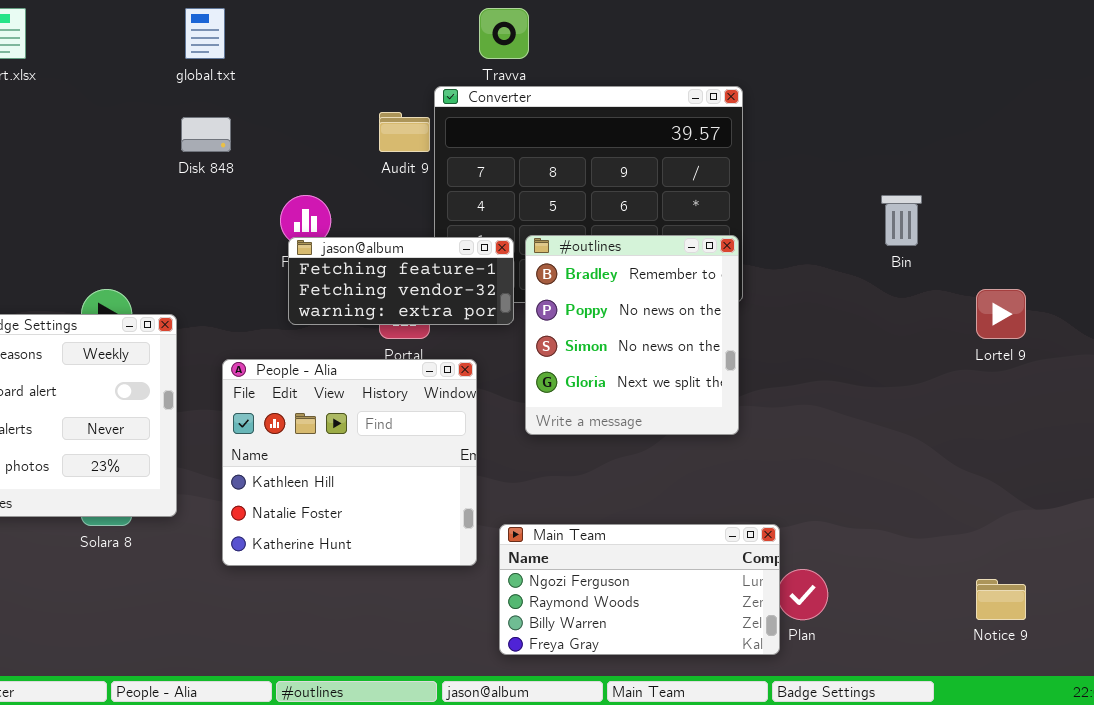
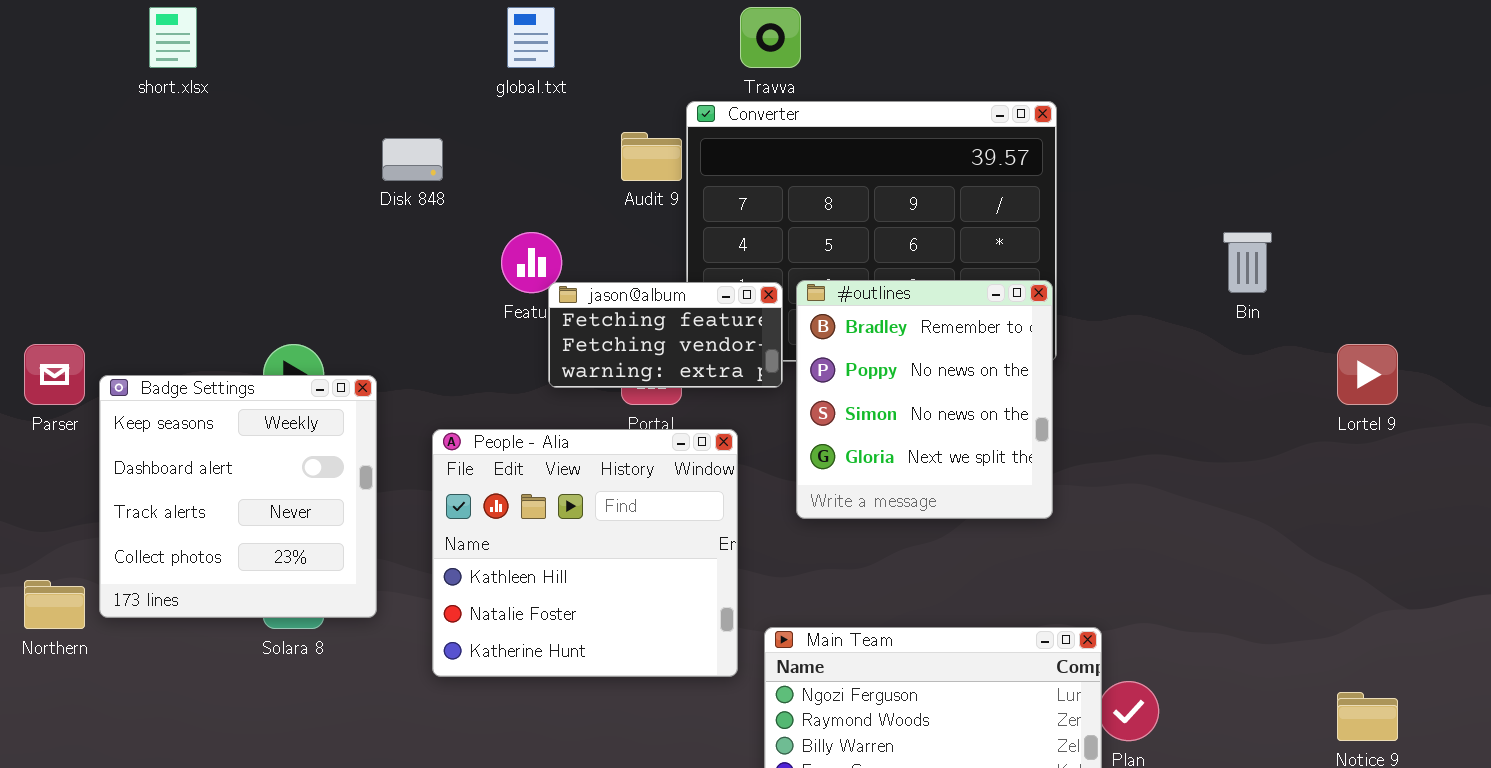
global.txt: [185,8,225,59] -> [507,7,555,68], moved
jason@album: [288,237,514,325] -> [548,282,783,388], resized

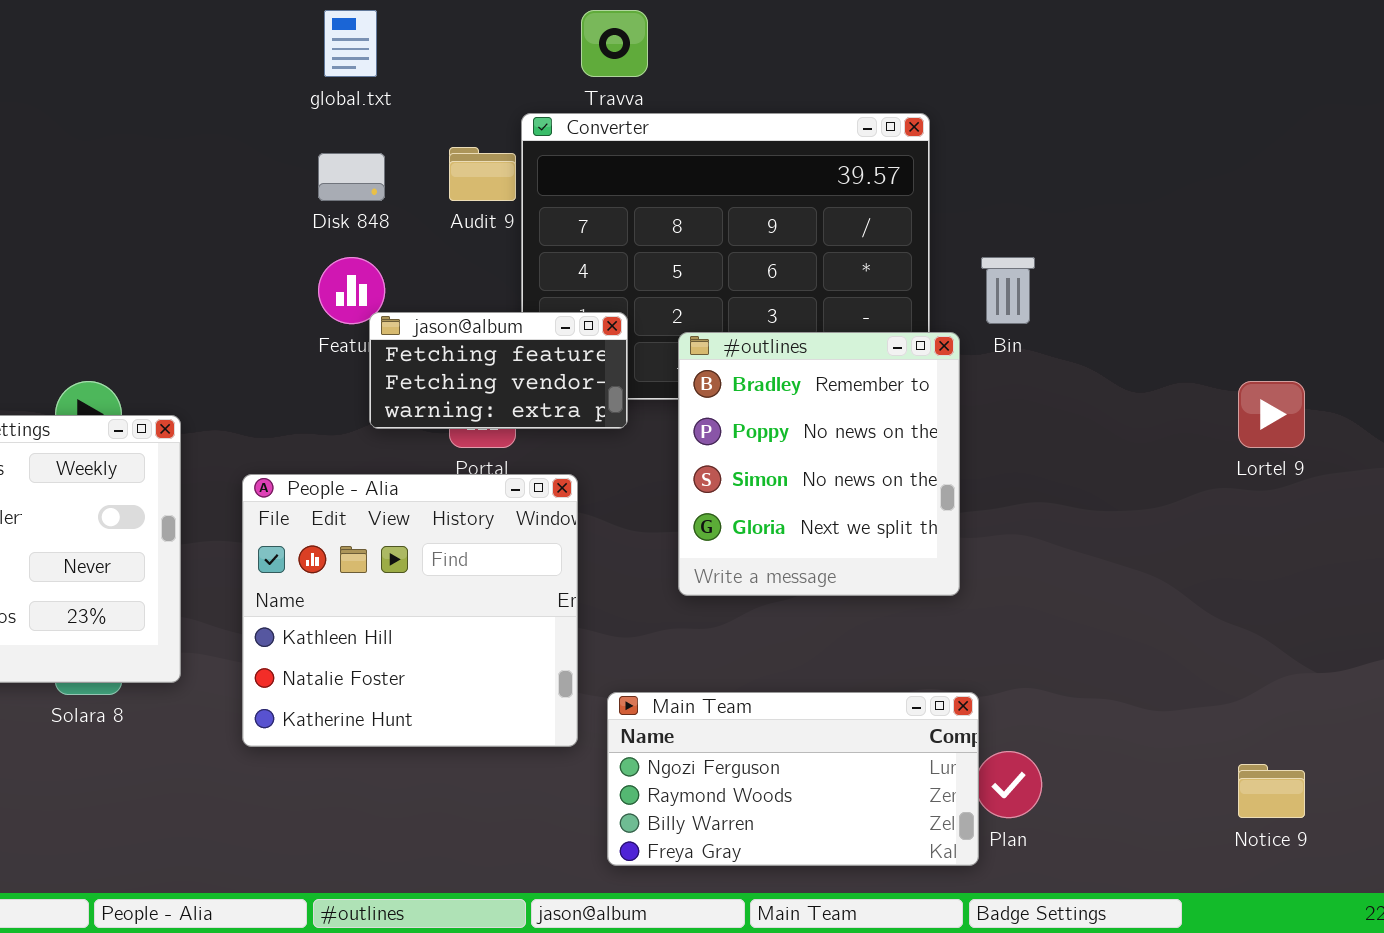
Disk 848: [382,138,443,181] -> [318,153,385,201], moved
Bin: [1223,232,1272,293] -> [981,257,1035,324], moved
#outlines: [796,280,1053,519] -> [678,332,960,596], moved

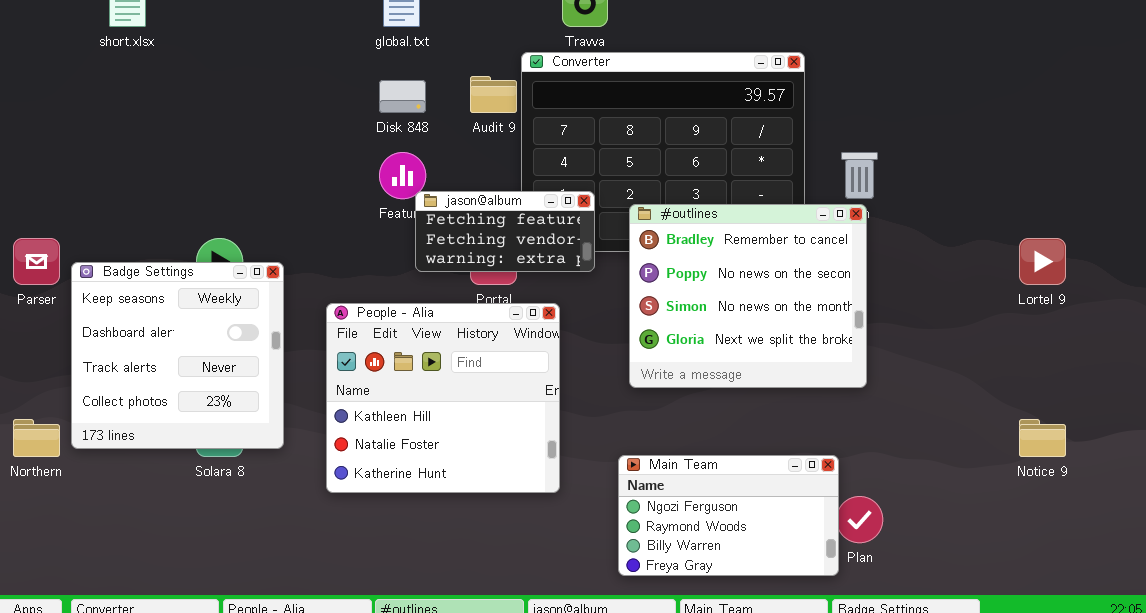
#outlines: [678,332,960,596] -> [629,204,867,388], resized
Main Team: [607,692,979,866] -> [618,455,839,576], resized
Notice 9: [1238,764,1305,818] -> [1019,419,1066,457], moved

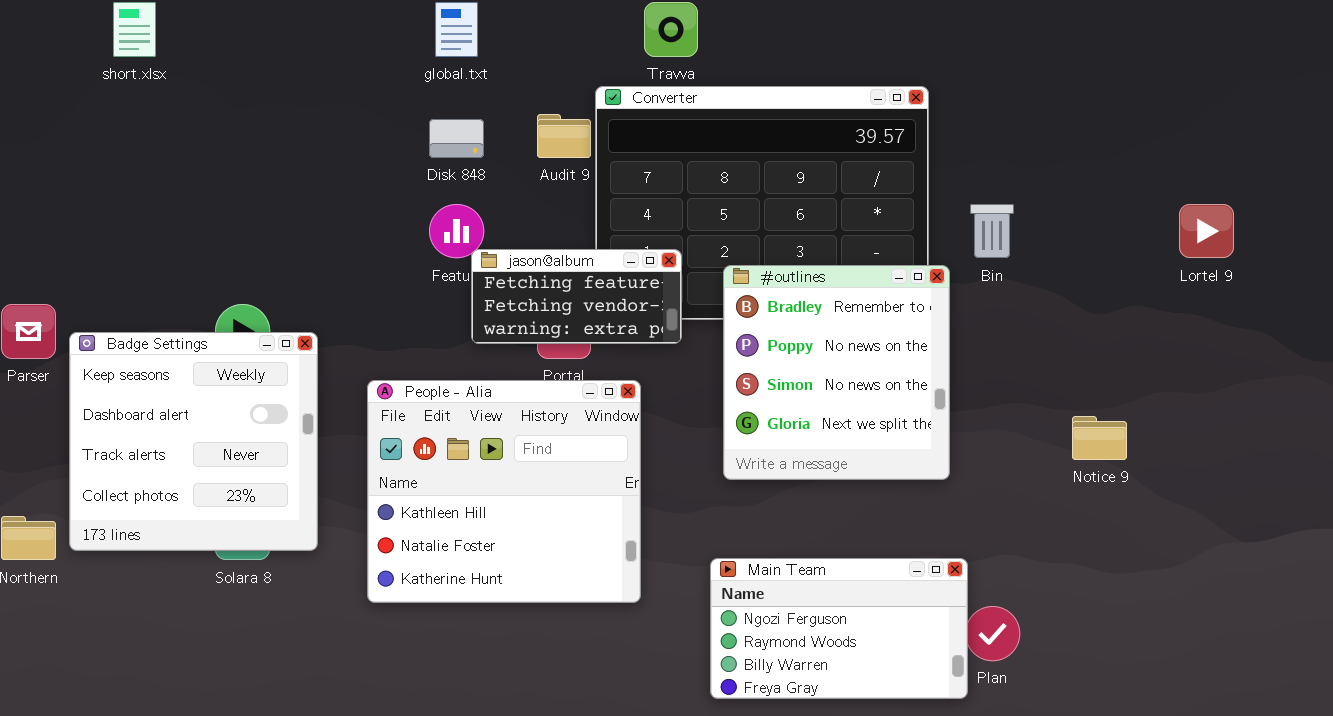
#outlines: [629,204,867,388] -> [723,265,950,480], resized
Lortel 9: [1019,238,1066,285] -> [1179,204,1234,258], moved
Notice 9: [1019,419,1066,457] -> [1072,416,1127,460], moved

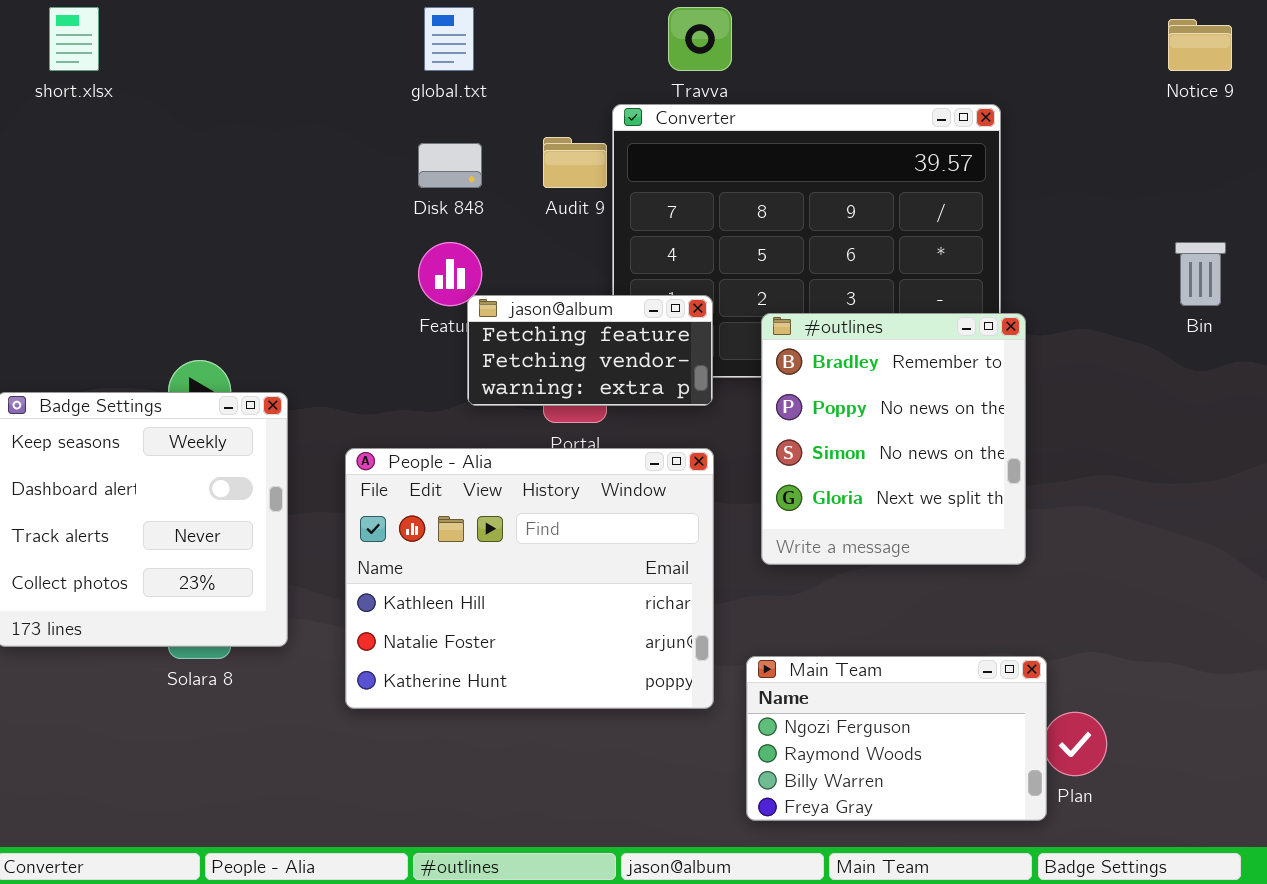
Bin: [970,204,1014,258] -> [1175,242,1226,306], moved
People - Alia: [367,380,641,603] -> [345,448,714,709], resized
Notice 9: [1072,416,1127,460] -> [1168,19,1232,71], moved

